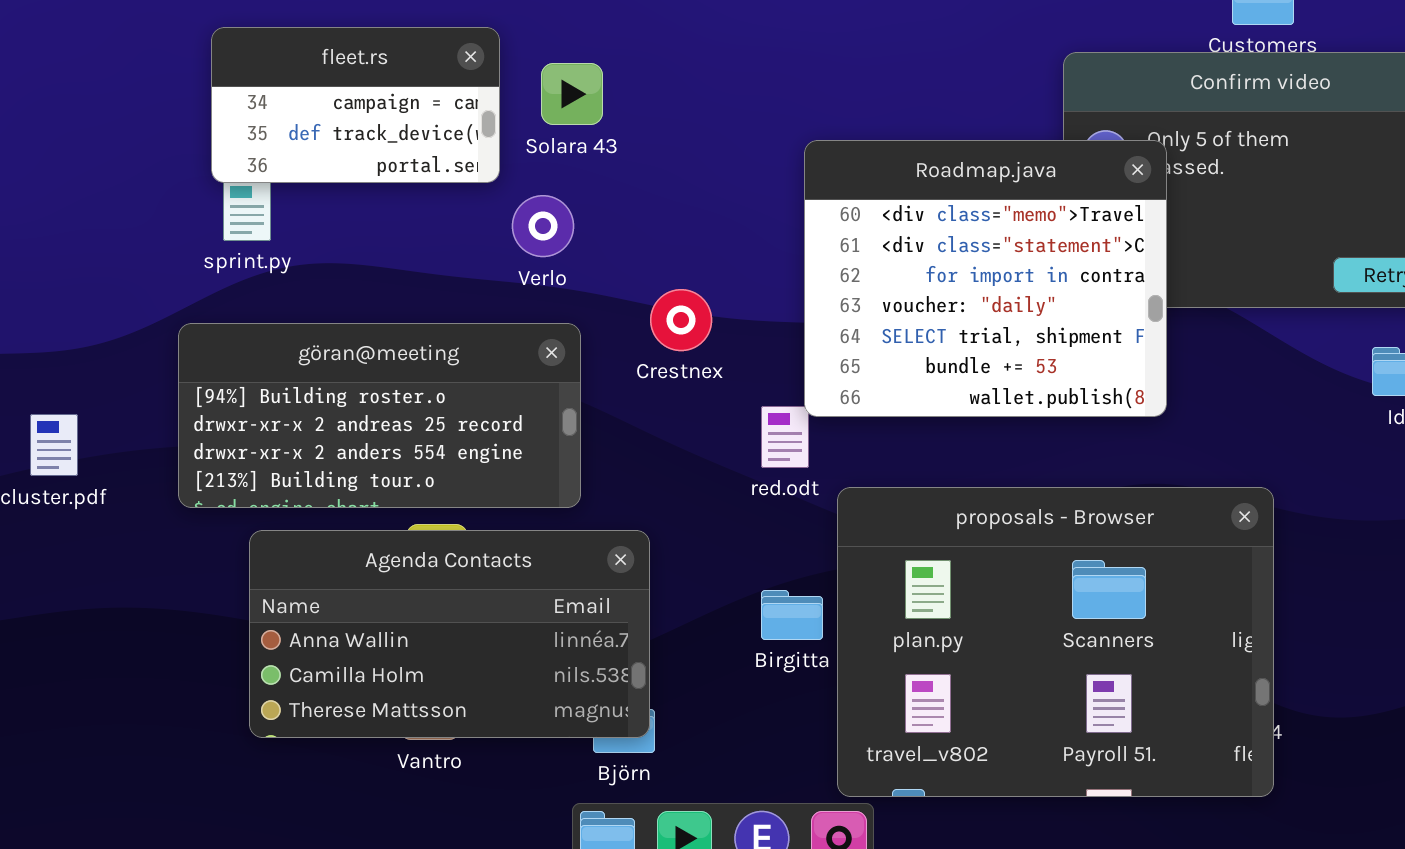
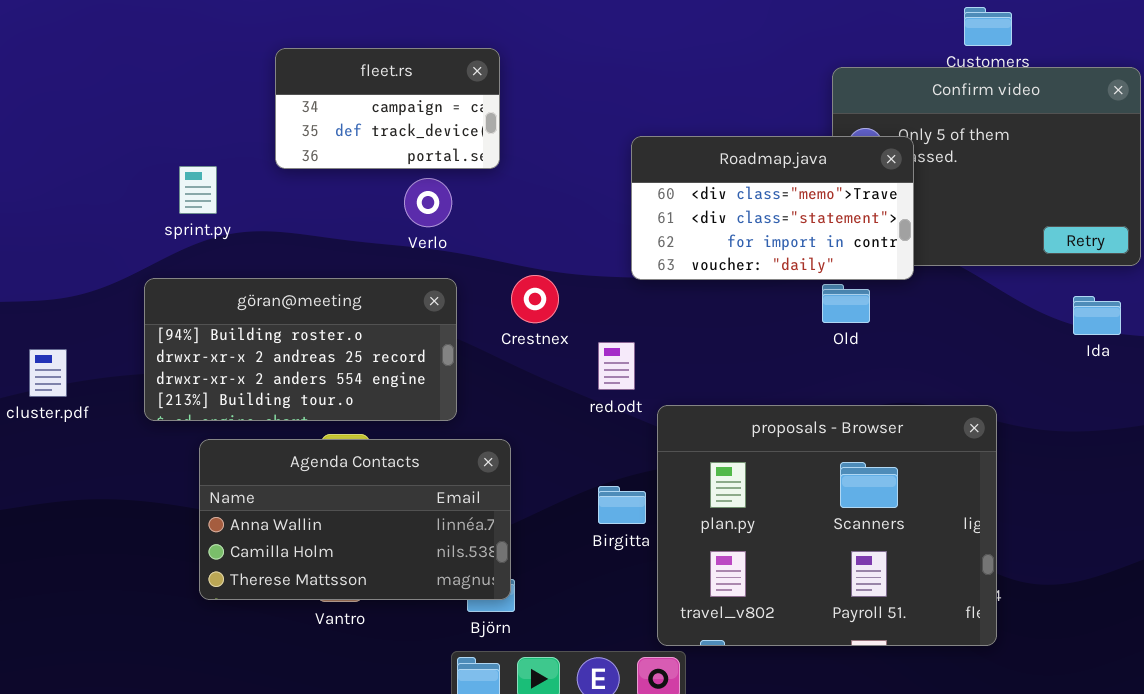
fleet.rs: [211,27,500,183] -> [275,48,500,169], moved
Roadmap.java: [804,140,1167,417] -> [631,136,914,280], resized
Crestnex: [650,289,712,351] -> [511,275,559,323], moved

